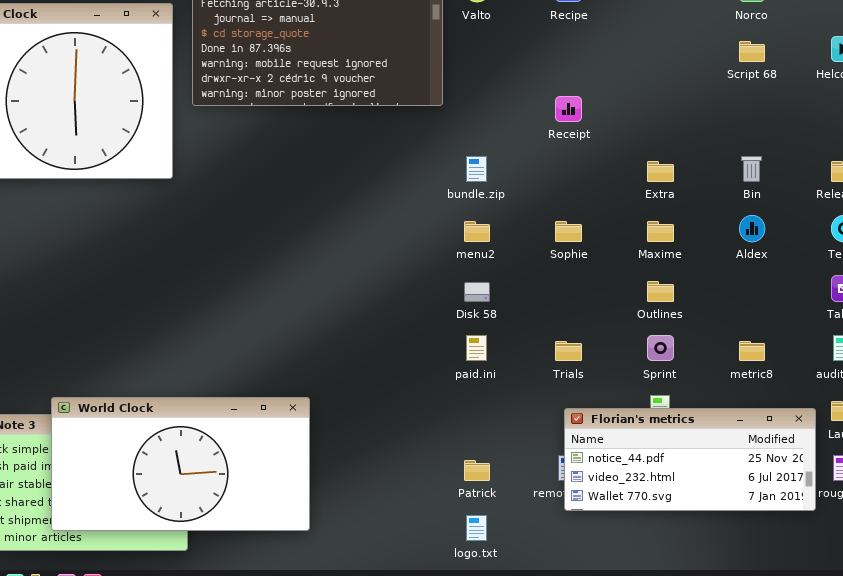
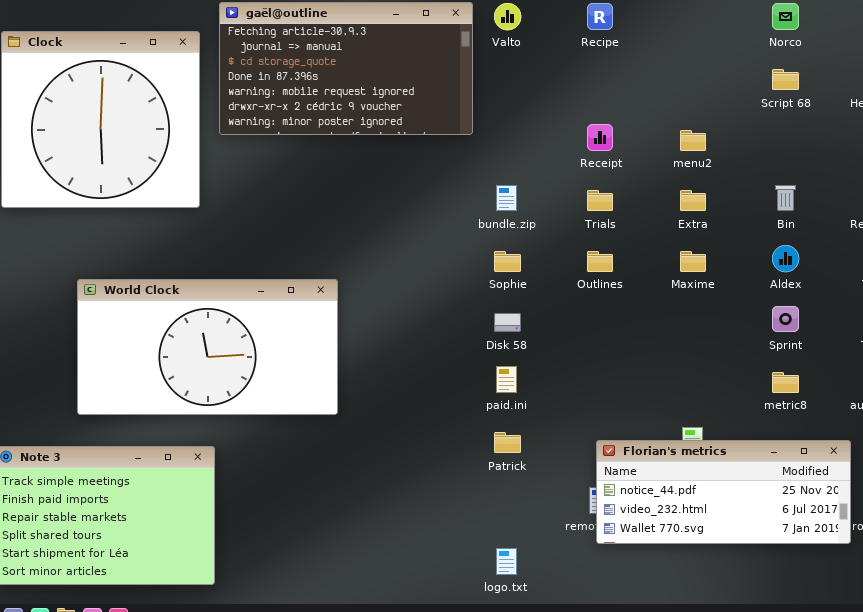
menu2: [464,221,490,242] -> [680,130,706,151], moved
Sophie: [555,221,582,242] -> [494,251,521,272], moved
Outlines: [647,281,674,302] -> [587,251,613,272], moved
Sprint: [647,335,674,361] -> [772,306,799,332], moved
Trials: [555,341,582,361] -> [587,190,613,211], moved
World Clock: [51,397,310,531] -> [77,279,338,415], moved
Patrick: [464,460,490,481] -> [494,432,521,453], moved

